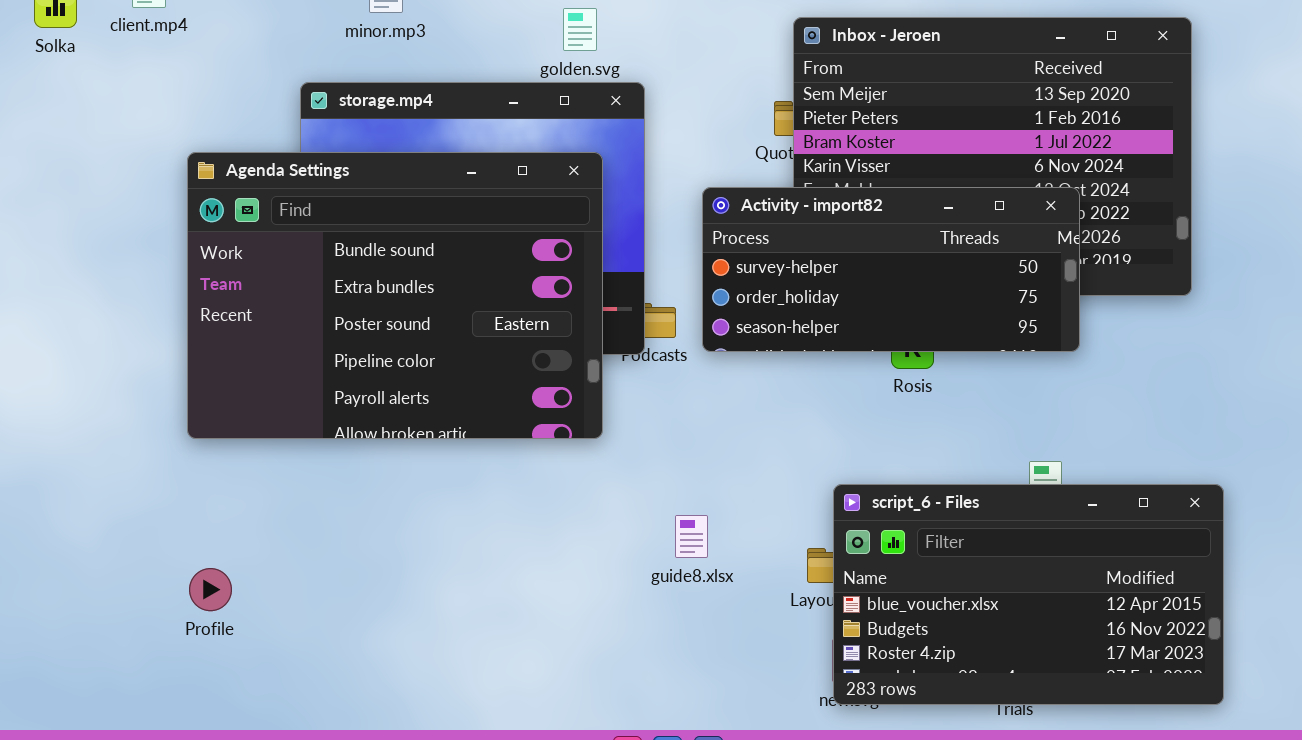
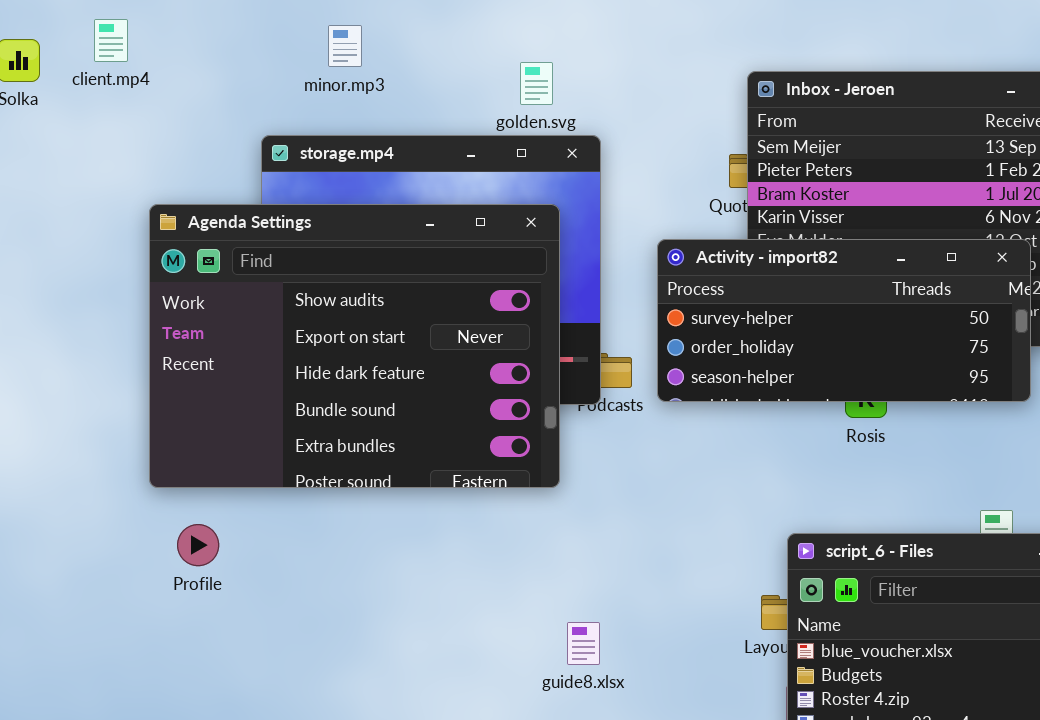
Agenda Settings: [187,152,603,439] -> [149,204,560,488], scrolled up 3 rows
guide8.xlsx: [675,515,708,558] -> [567,622,600,665], moved
Profile: [189,568,232,611] -> [177,524,219,566], moved

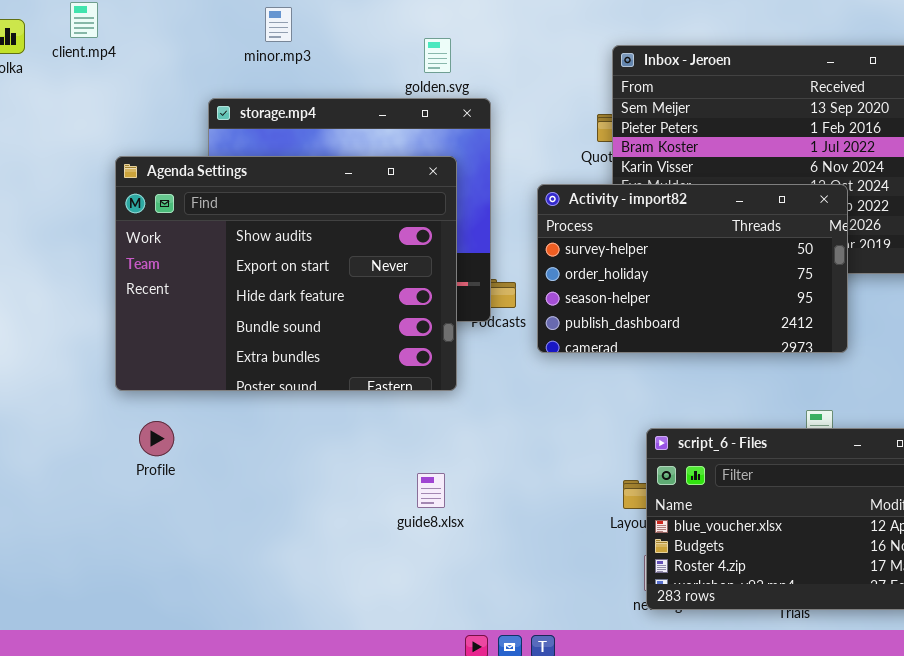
Activity - import82: [657,239,1031,402] -> [537,184,848,353], resized
guide8.xlsx: [567,622,600,665] -> [417,473,445,508], moved

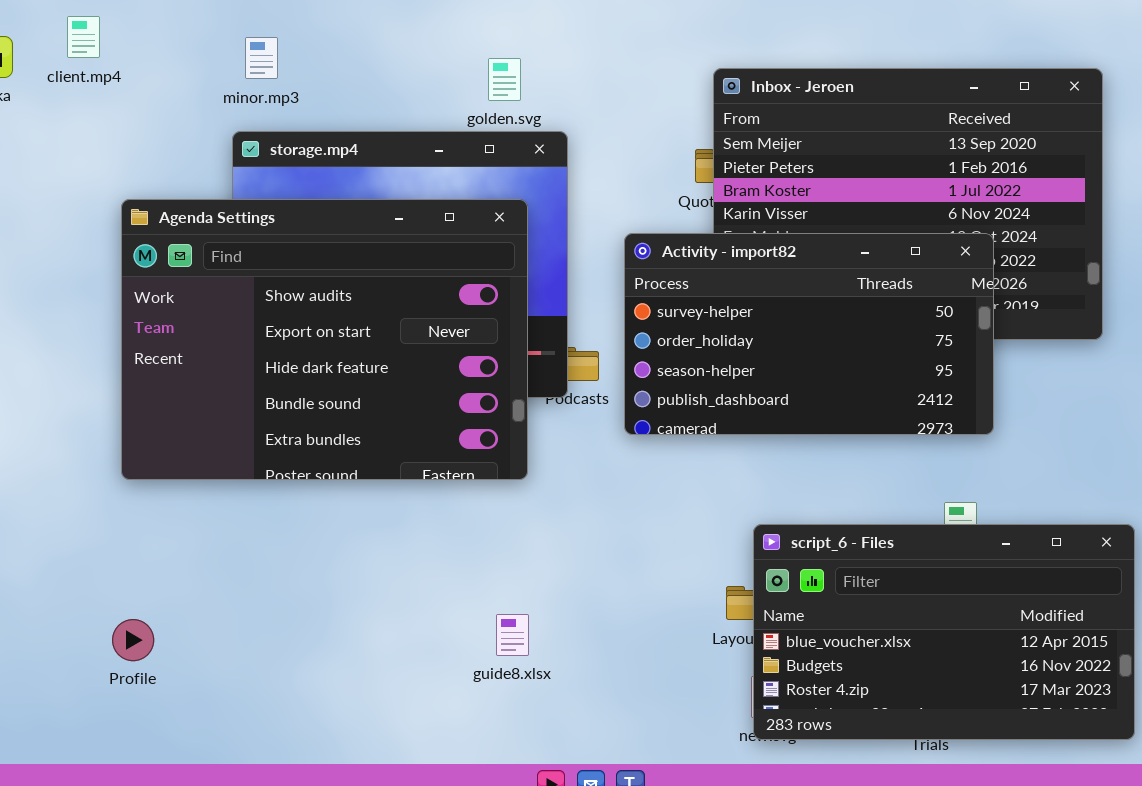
minor.mp3: [265,7,292,42] -> [245,37,278,79], moved
Profile: [139,421,174,456] -> [112,619,154,661], moved
guide8.xlsx: [417,473,445,508] -> [496,614,529,656], moved

